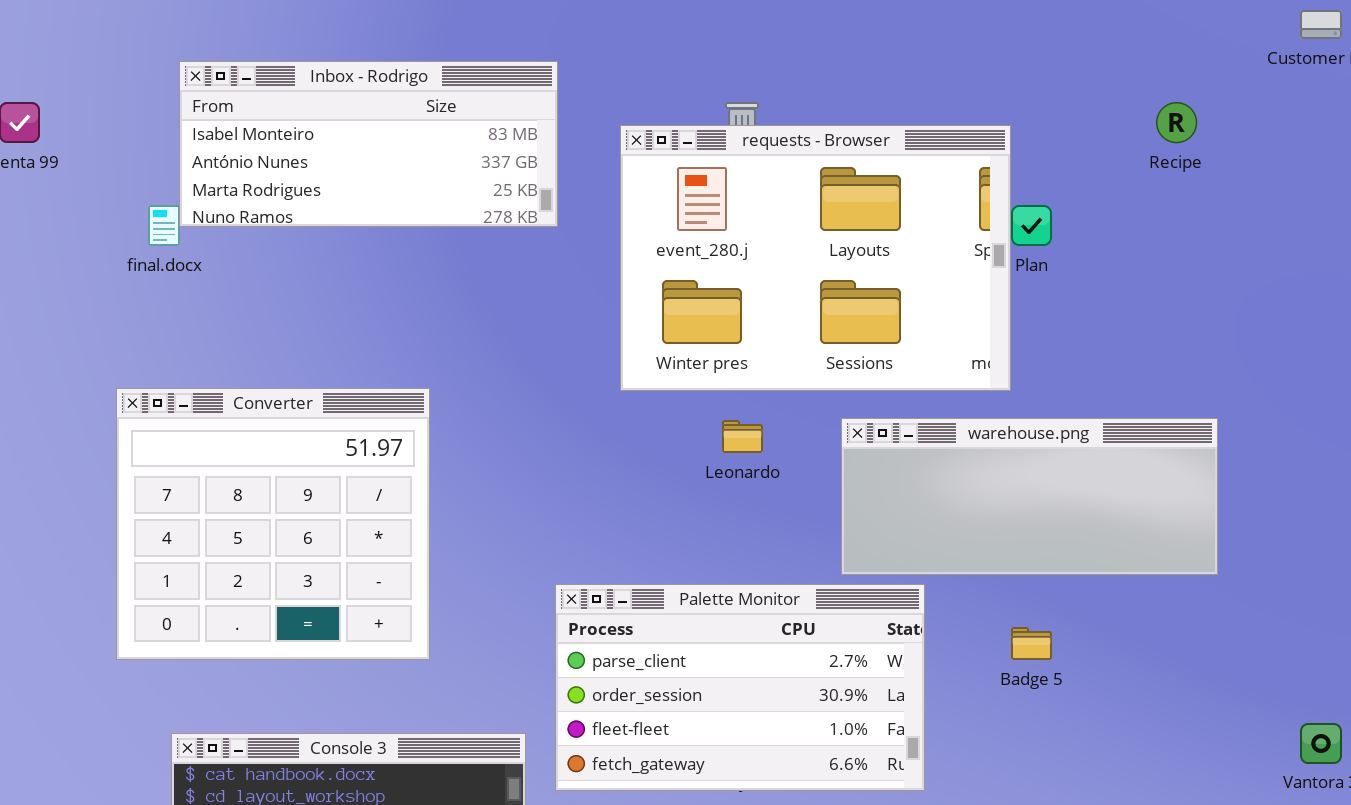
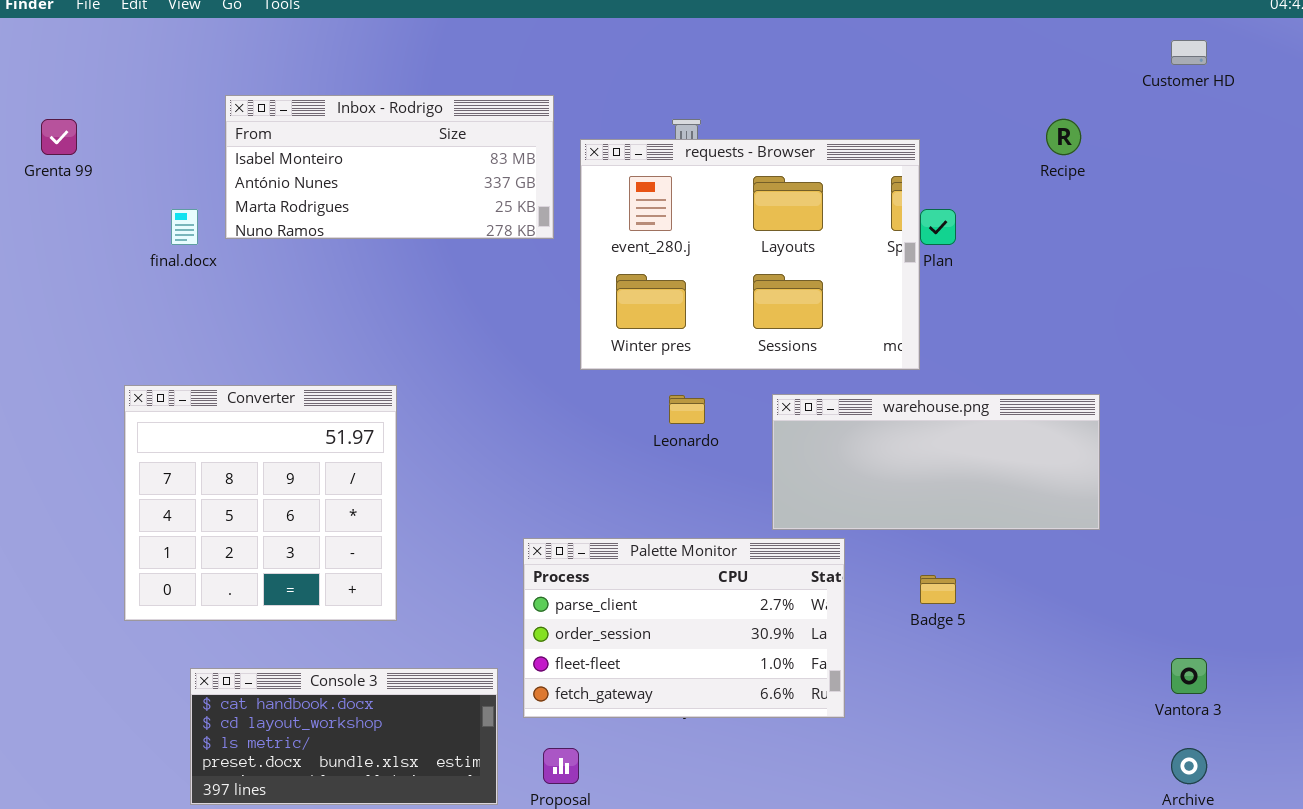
Inbox - Rodrigo: [179,61,558,227] -> [225,95,554,239], moved
Converter: [116,388,430,660] -> [124,385,397,621], moved

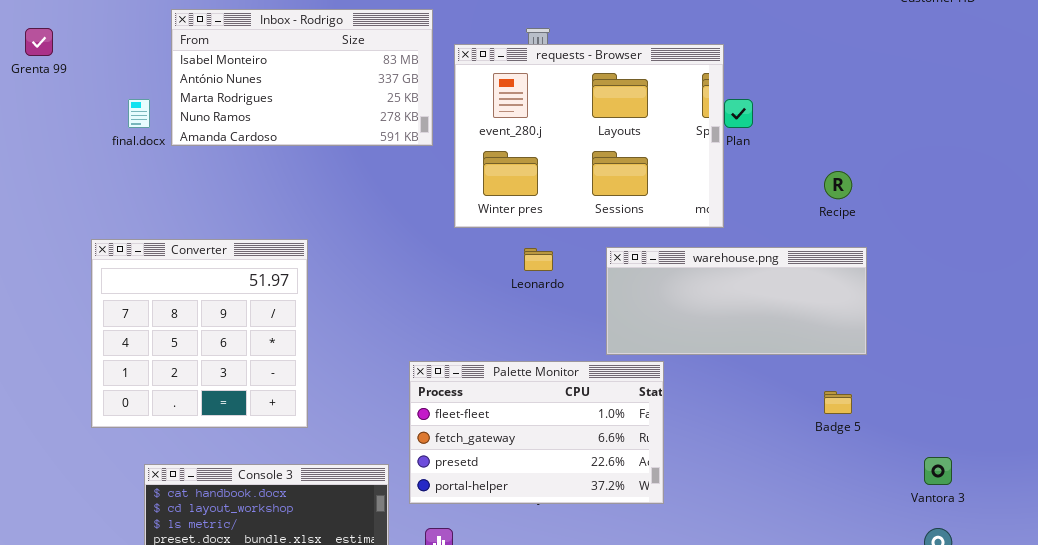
Inbox - Rodrigo: [225,95,554,239] -> [171,9,433,146], resized
Recipe: [1046,119,1081,155] -> [824,171,852,199], moved
Palette Monitor: [523,538,845,718] -> [409,361,664,504], scrolled down 2 rows
Badge 5: [920,575,956,604] -> [824,391,852,414], moved

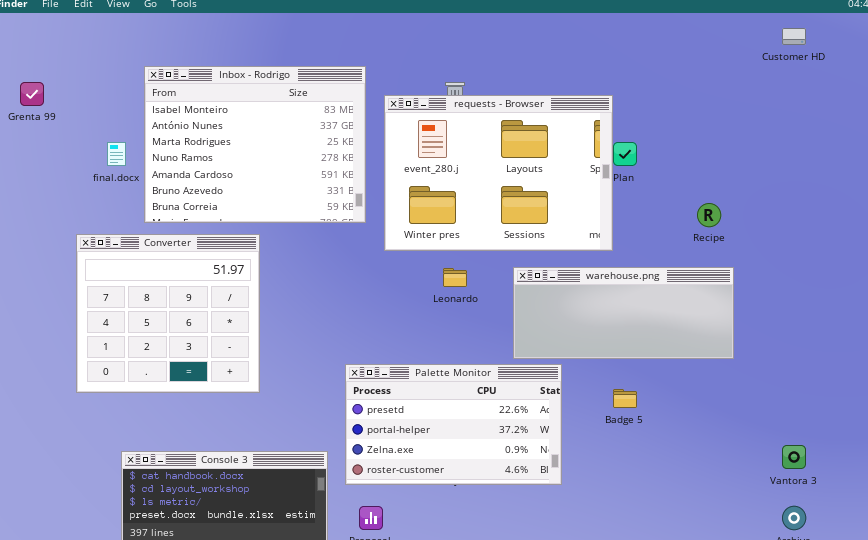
Inbox - Rodrigo: [171,9,433,146] -> [144,66,366,223], resized
Converter: [91,239,308,428] -> [76,234,260,393], moved
Palette Monitor: [409,361,664,504] -> [345,364,562,485], scrolled down 2 rows
Badge 5: [824,391,852,414] -> [613,389,637,408], moved

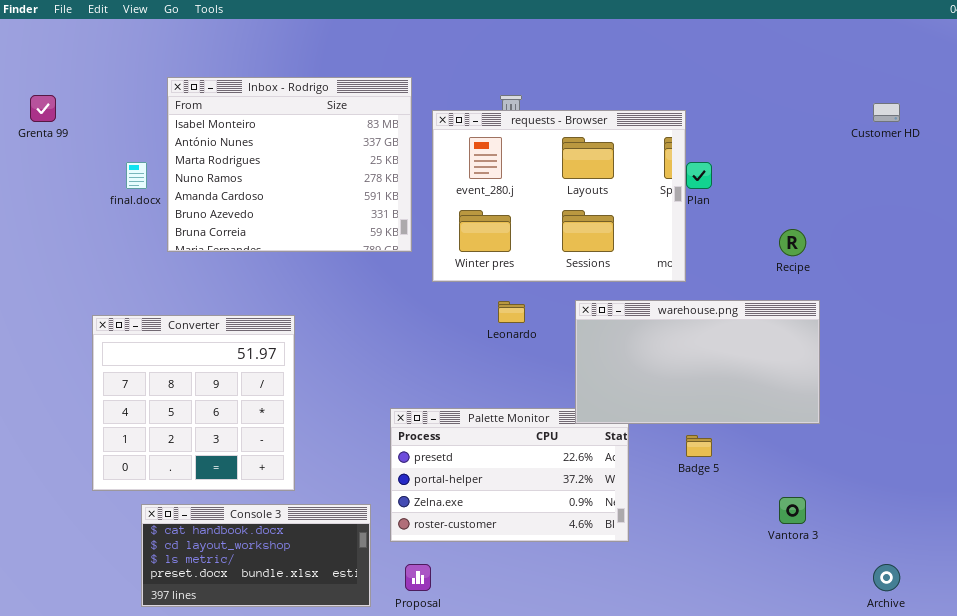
Customer HD: [782,28,806,45] -> [873,103,900,122], moved
Converter: [76,234,260,393] -> [92,315,295,491], moved
warehouse.png: [513,267,734,359] -> [575,300,820,424], resized
Vantora 3: [782,445,806,469] -> [779,497,806,524], moved

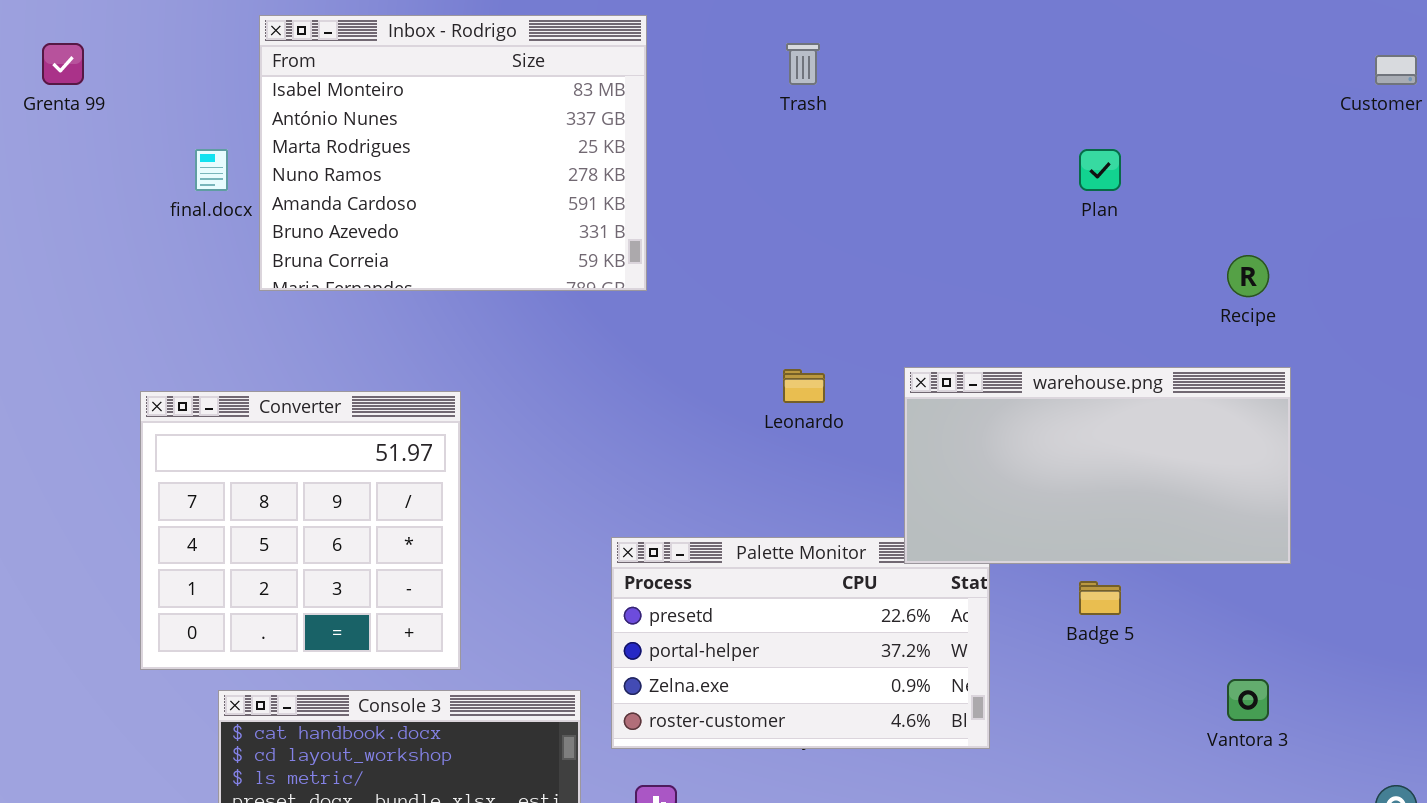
requests - Browser: [432,110,686,282] -> none, closed

